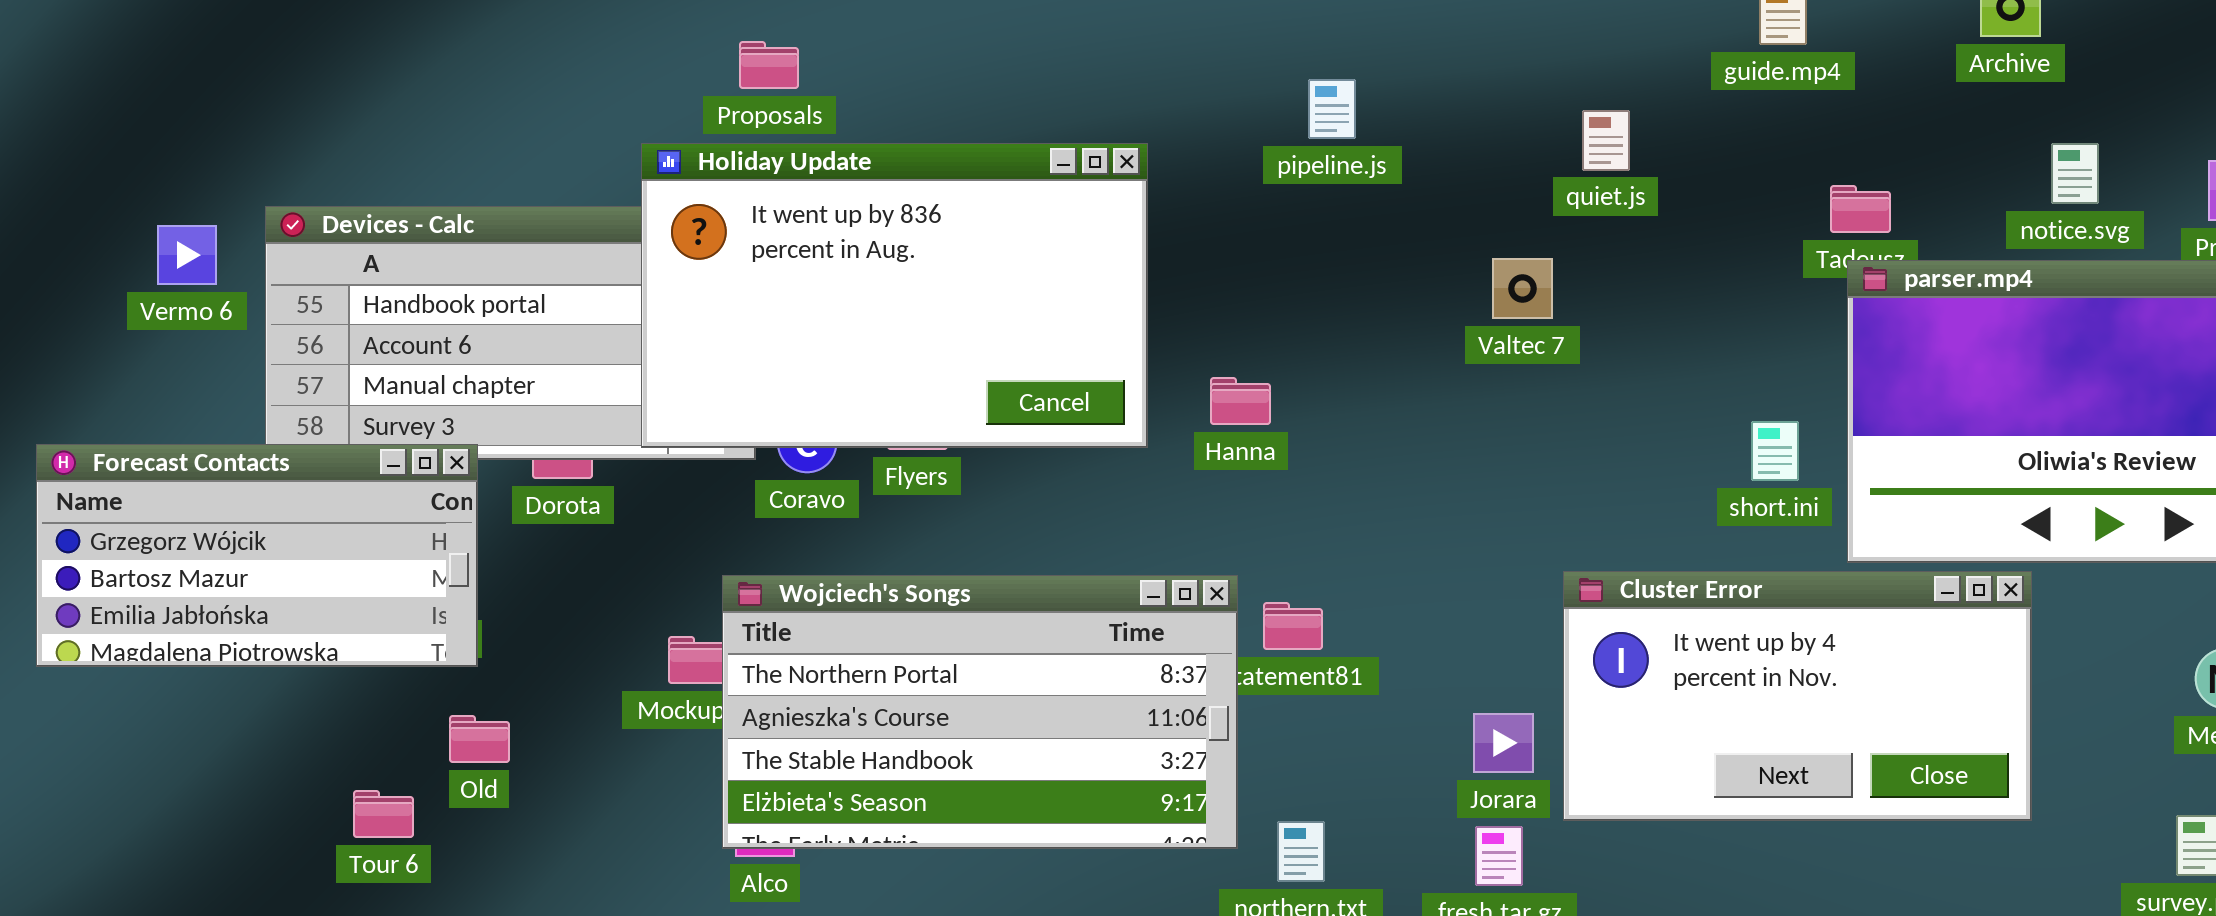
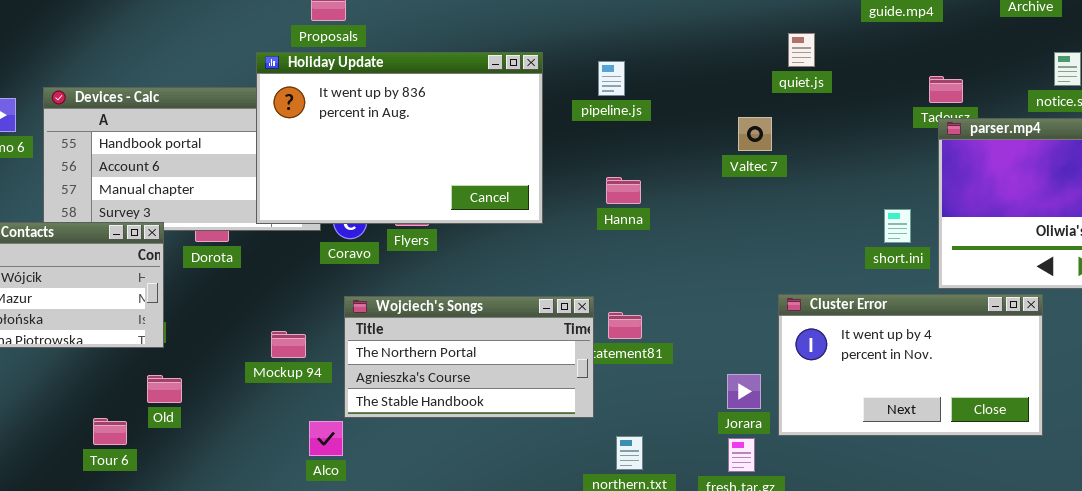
pipeline.js: [1308,79,1356,139] -> [598,61,625,96], moved
Hanna: [1210,377,1271,425] -> [606,177,641,204], moved
Wojciech's Songs: [722,575,1238,849] -> [344,296,594,418], resized

